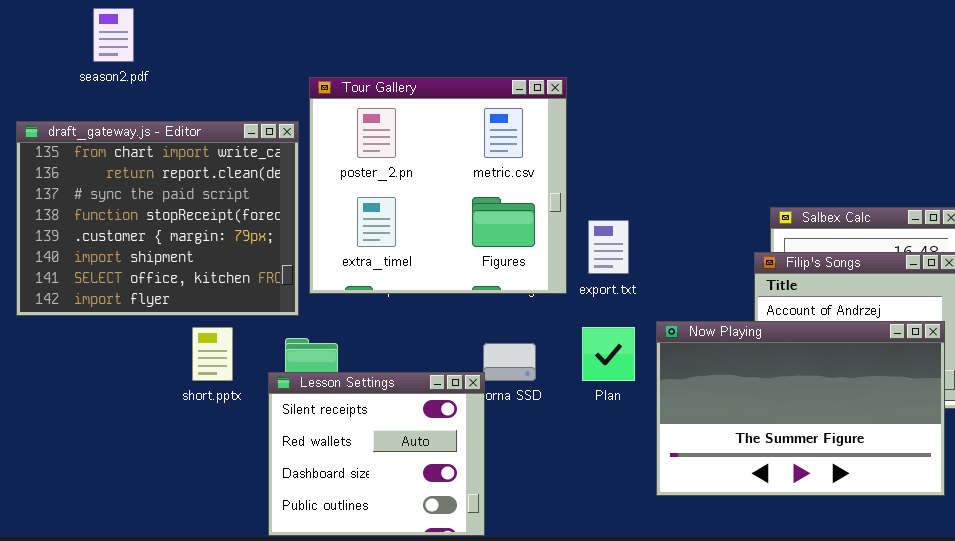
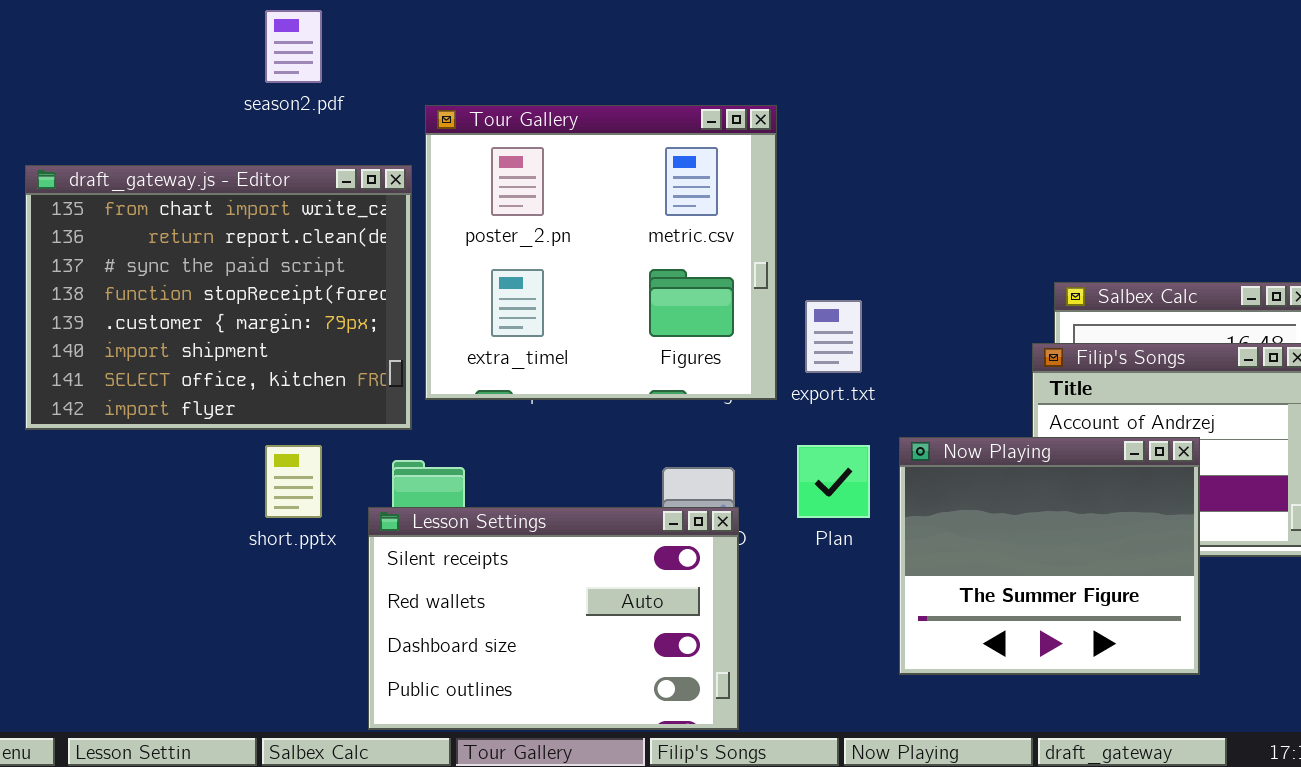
season2.pdf: [93,8,134,62] -> [265,10,322,83], moved
Now Playing: [656,321,945,496] -> [899,437,1200,675], resized
Lesson Settings: [268,372,485,536] -> [368,507,739,730], resized

